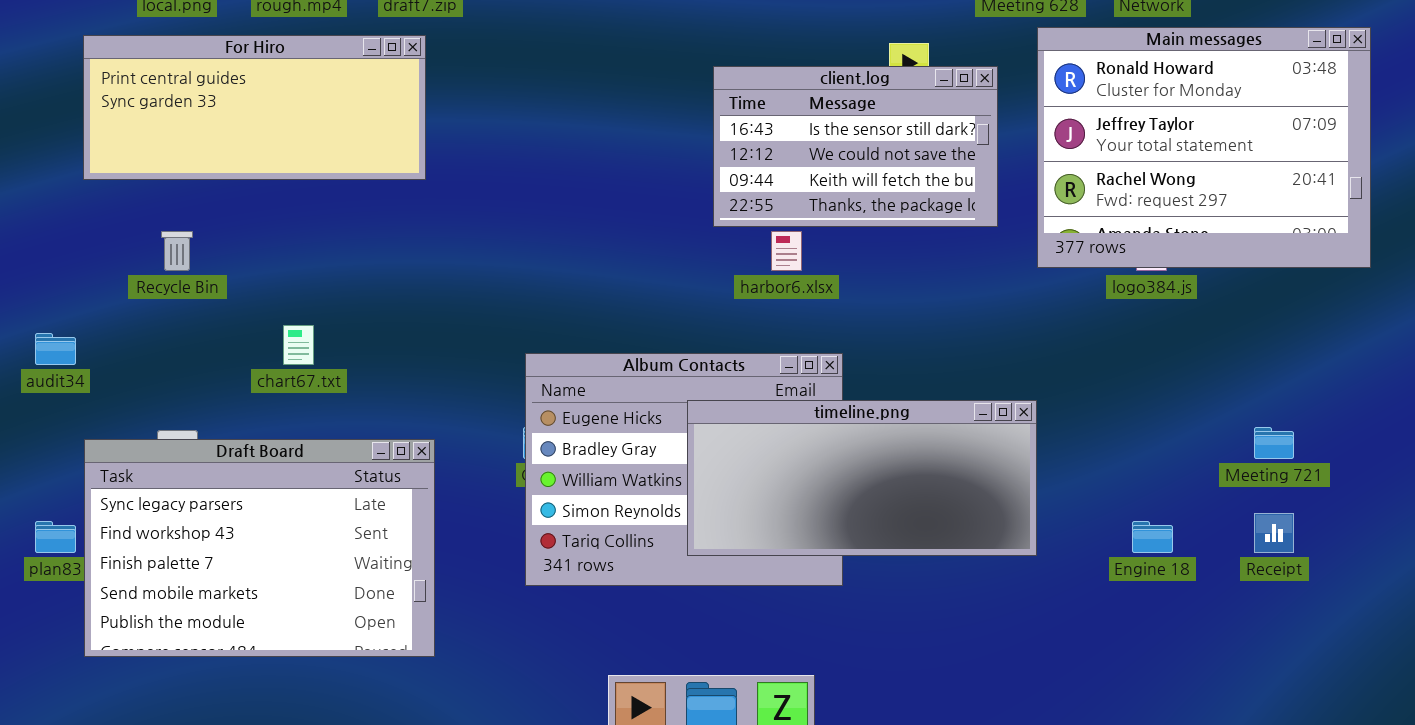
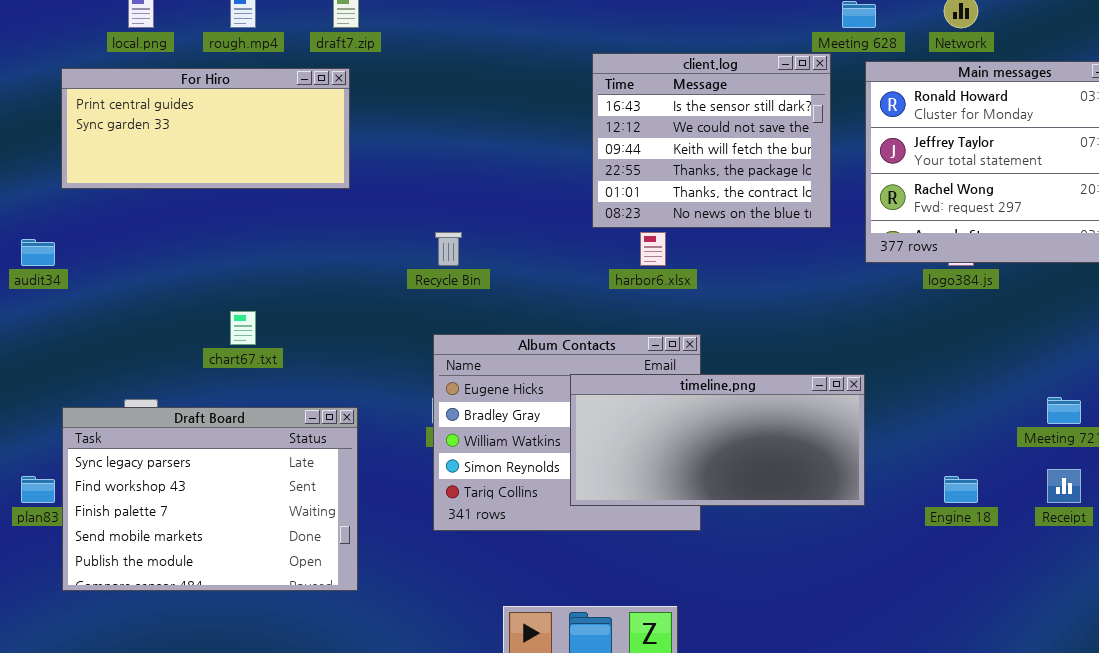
client.log: [713,66,998,227] -> [592,53,831,228], resized
Recycle Bin: [161,231,193,271] -> [435,232,462,266], moved
audit34: [35,333,76,365] -> [21,239,55,266], moved

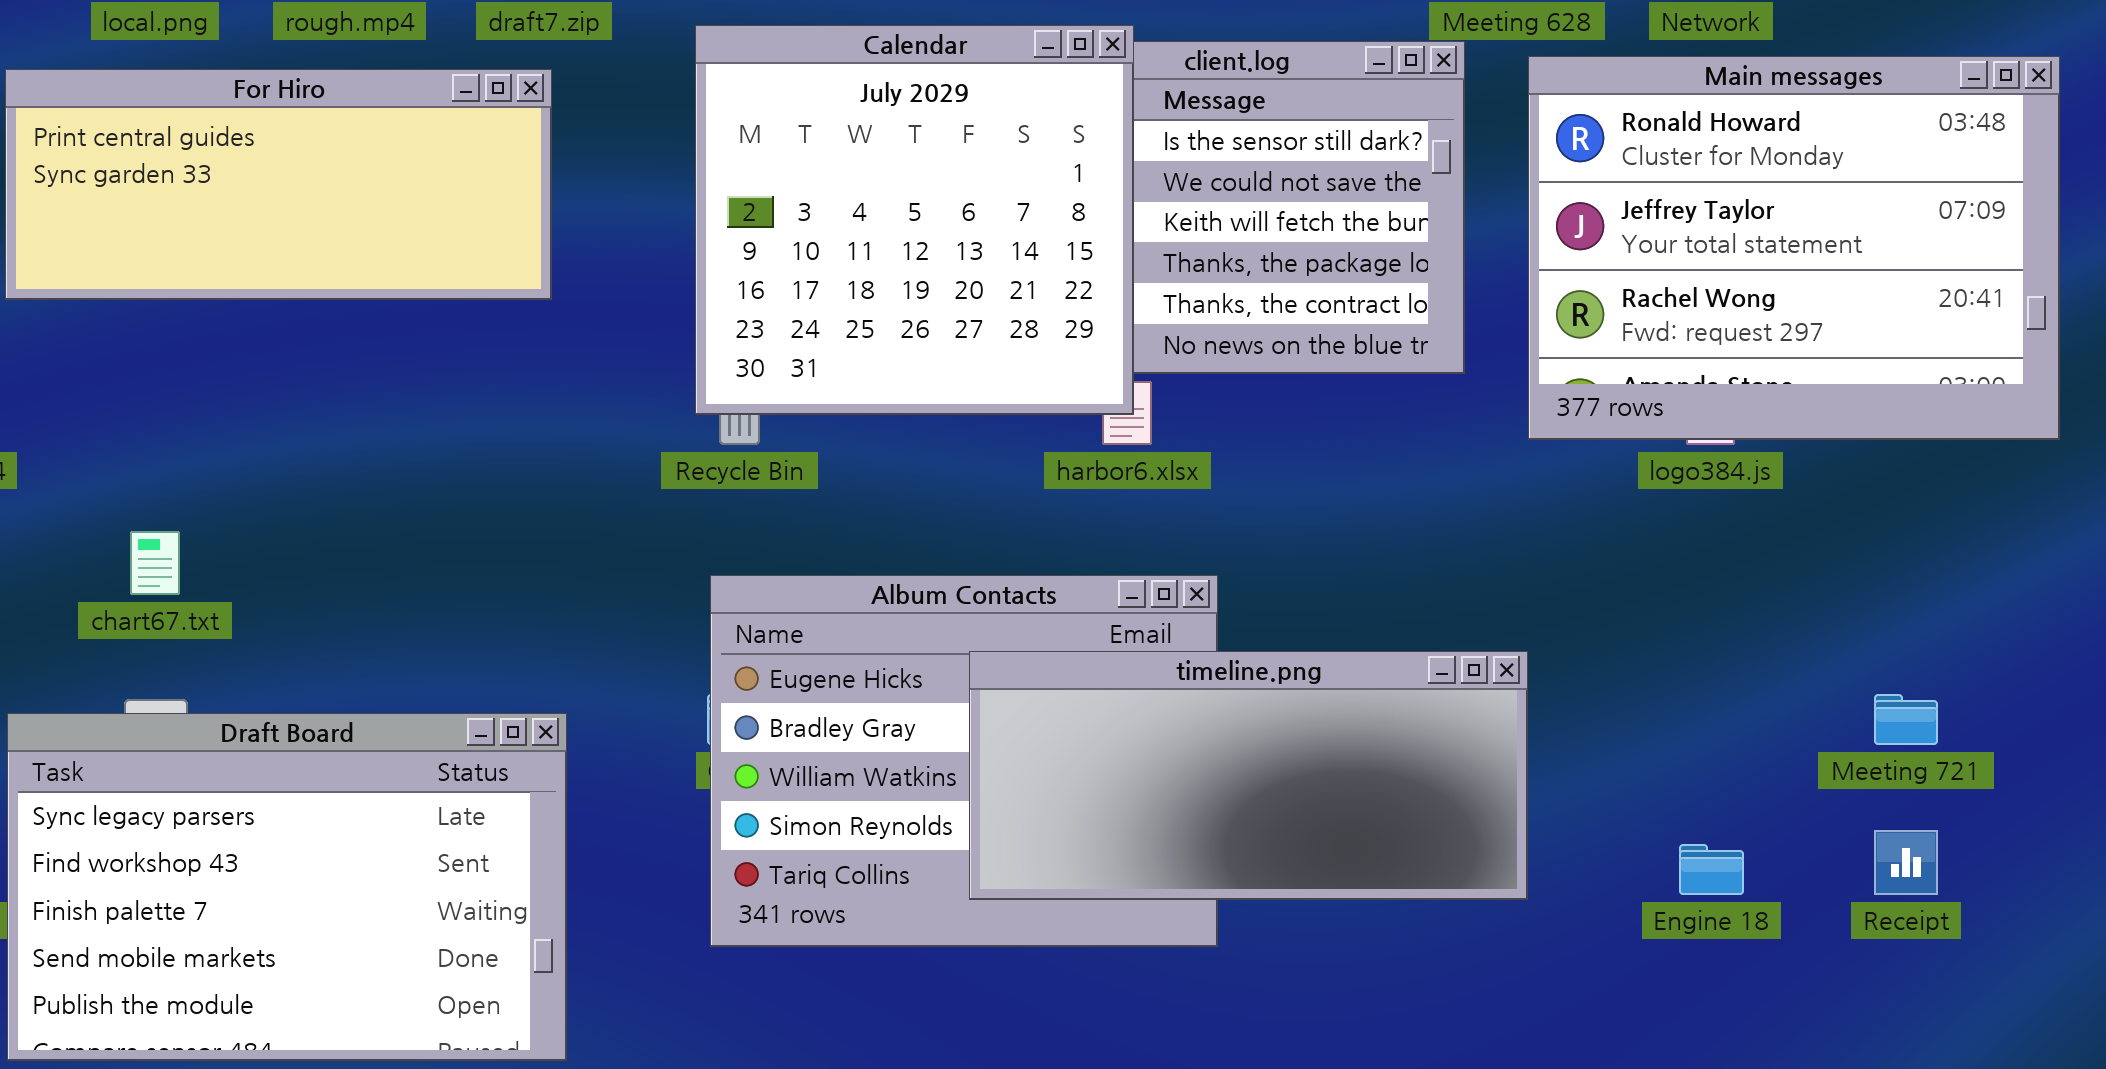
Calendar: none -> [695,25,1134,415], opened
chart67.txt: [230,311,256,345] -> [130,531,180,595], moved

